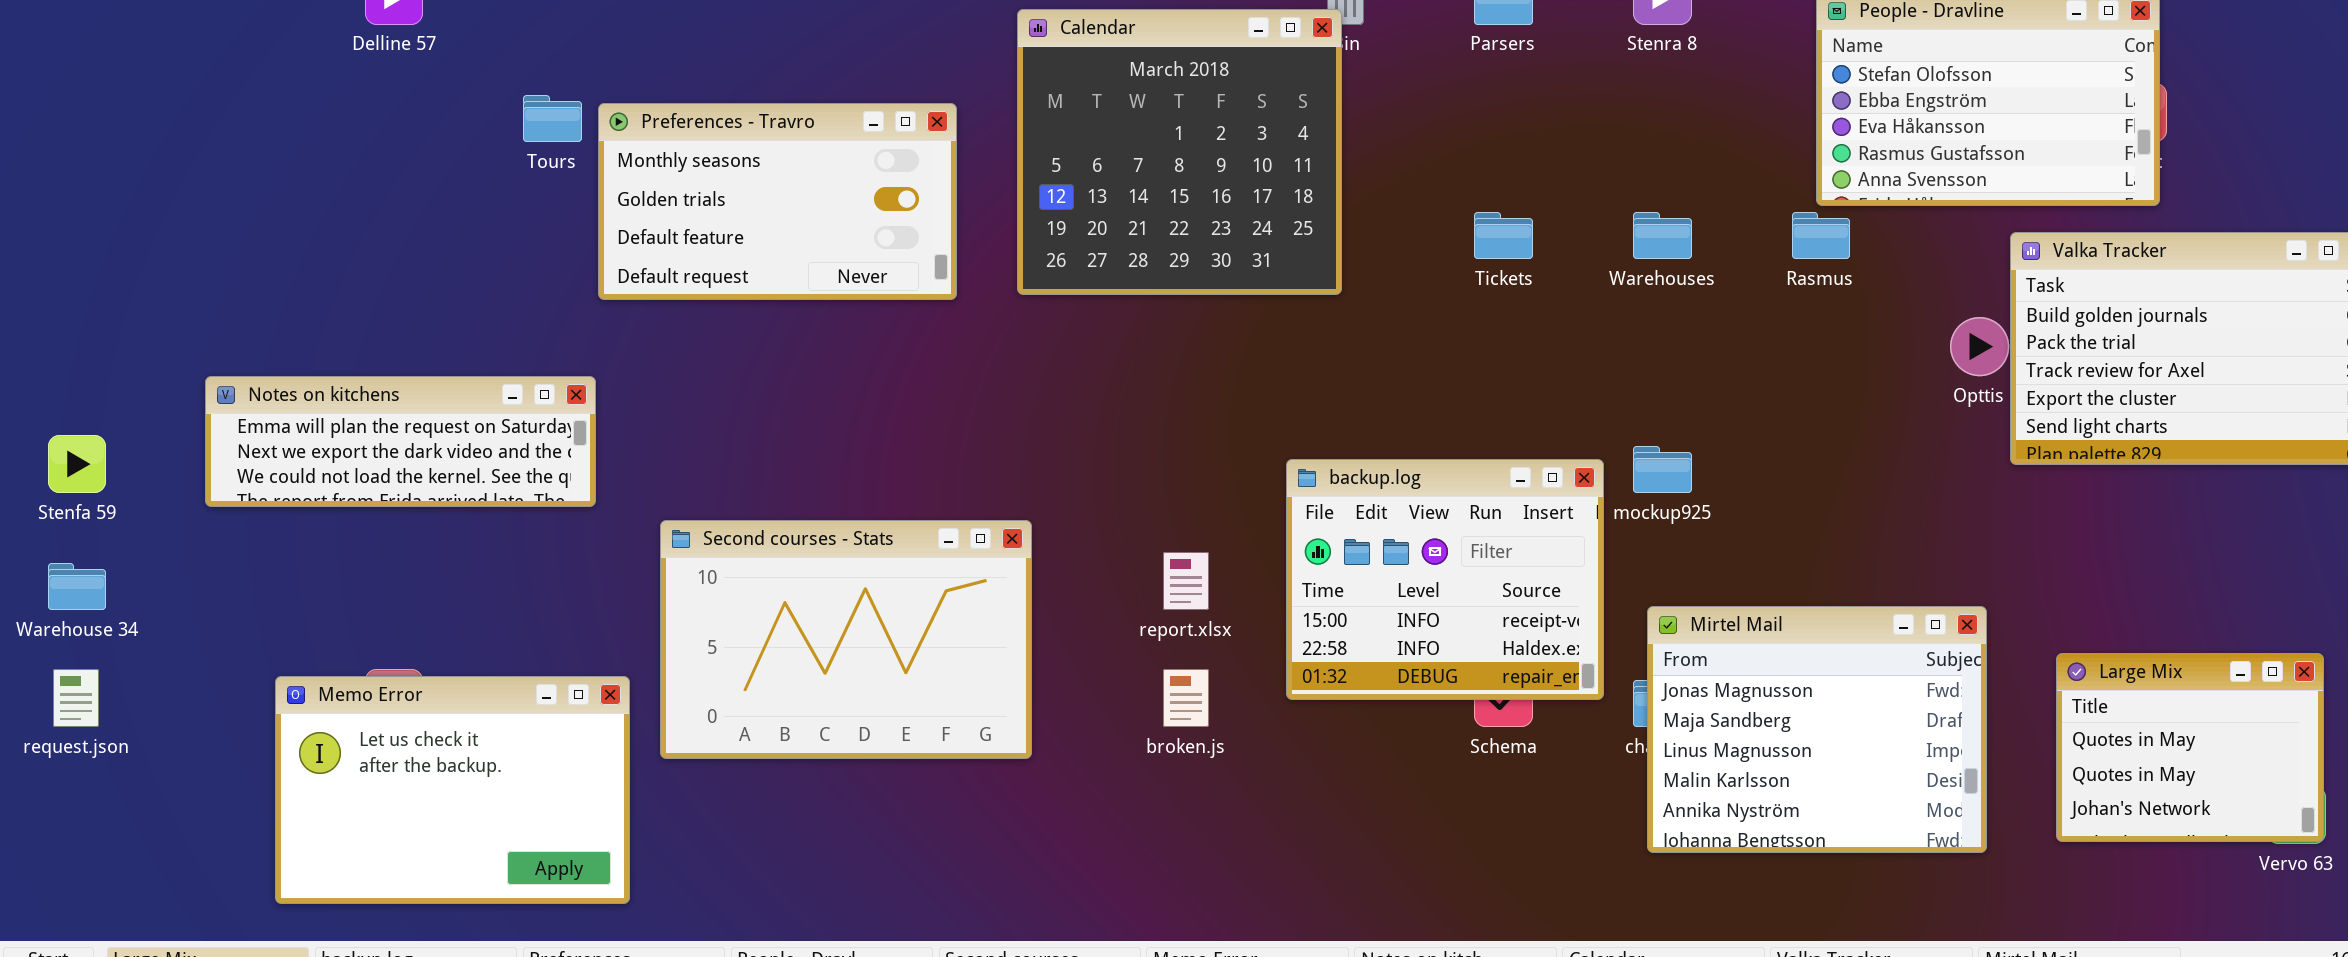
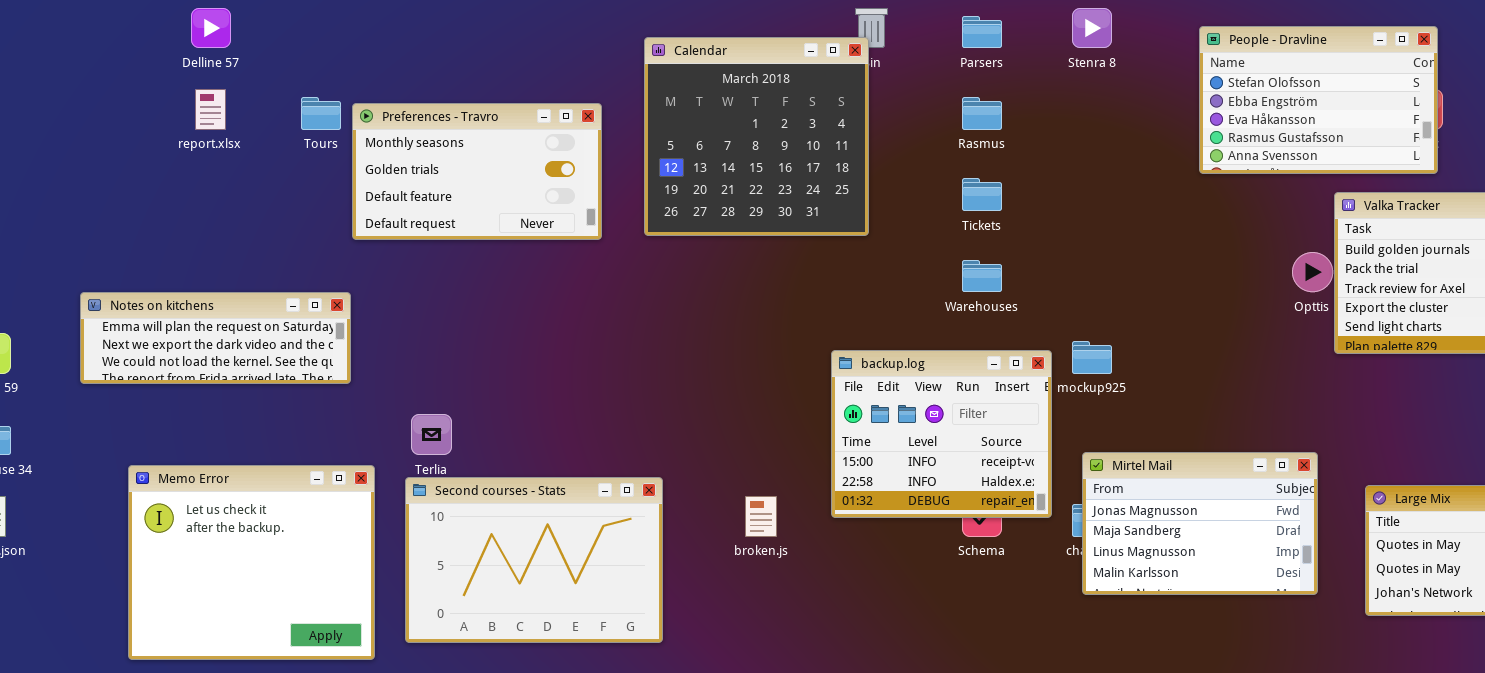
Warehouses: [1633,212,1692,259] -> [962,260,1002,292], moved
Rasmus: [1792,212,1850,259] -> [962,97,1002,130], moved
Second courses - Stats: [660,520,1032,759] -> [405,477,663,643], moved
report.xlsx: [1163,552,1209,610] -> [195,89,226,130], moved
Mirtel Mail: [1647,606,1987,853] -> [1082,452,1318,595], resized
Memo Error: [275,676,630,904] -> [128,465,375,660], resized

